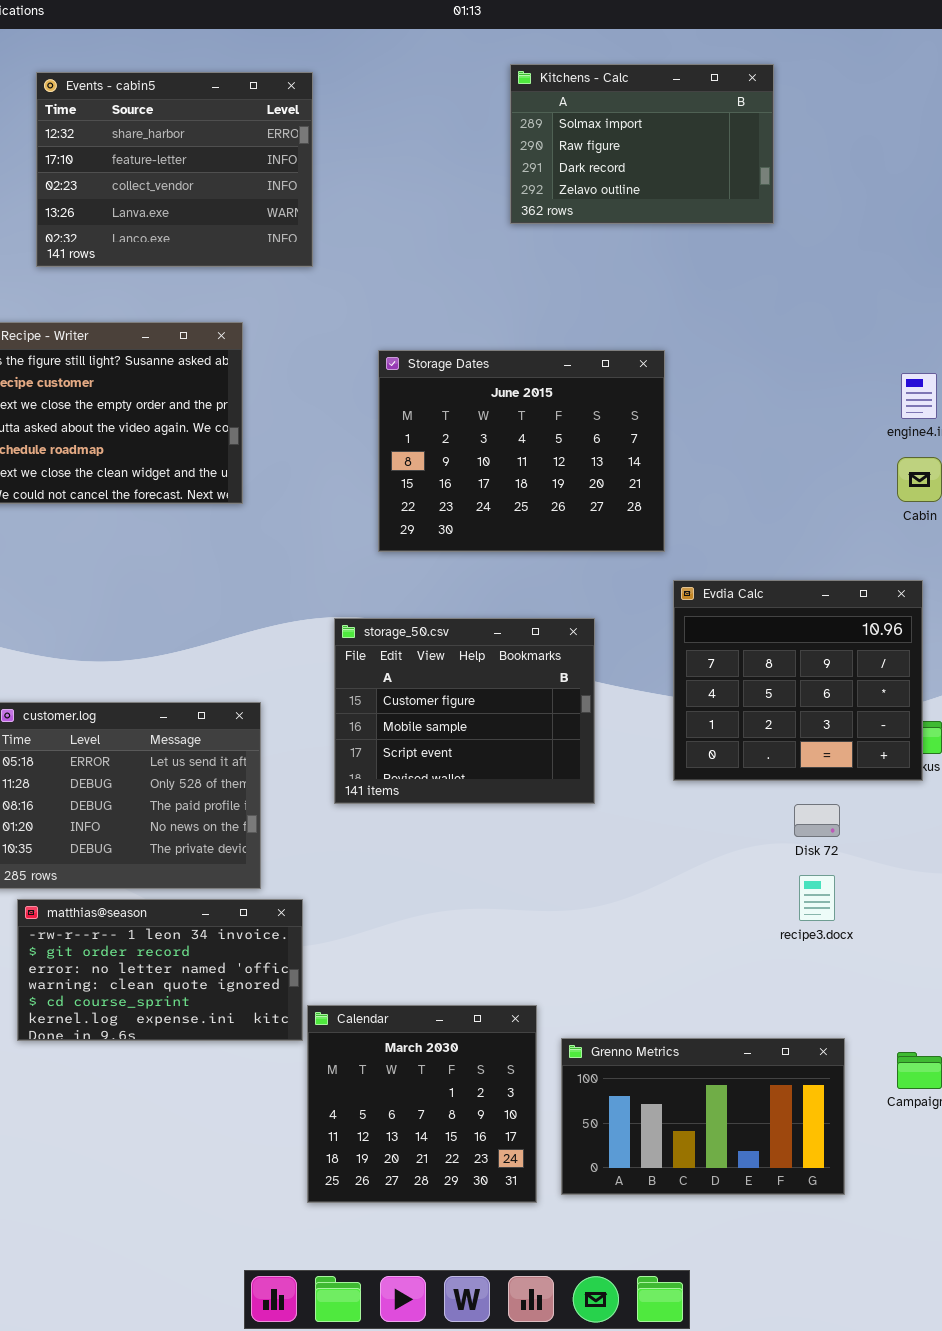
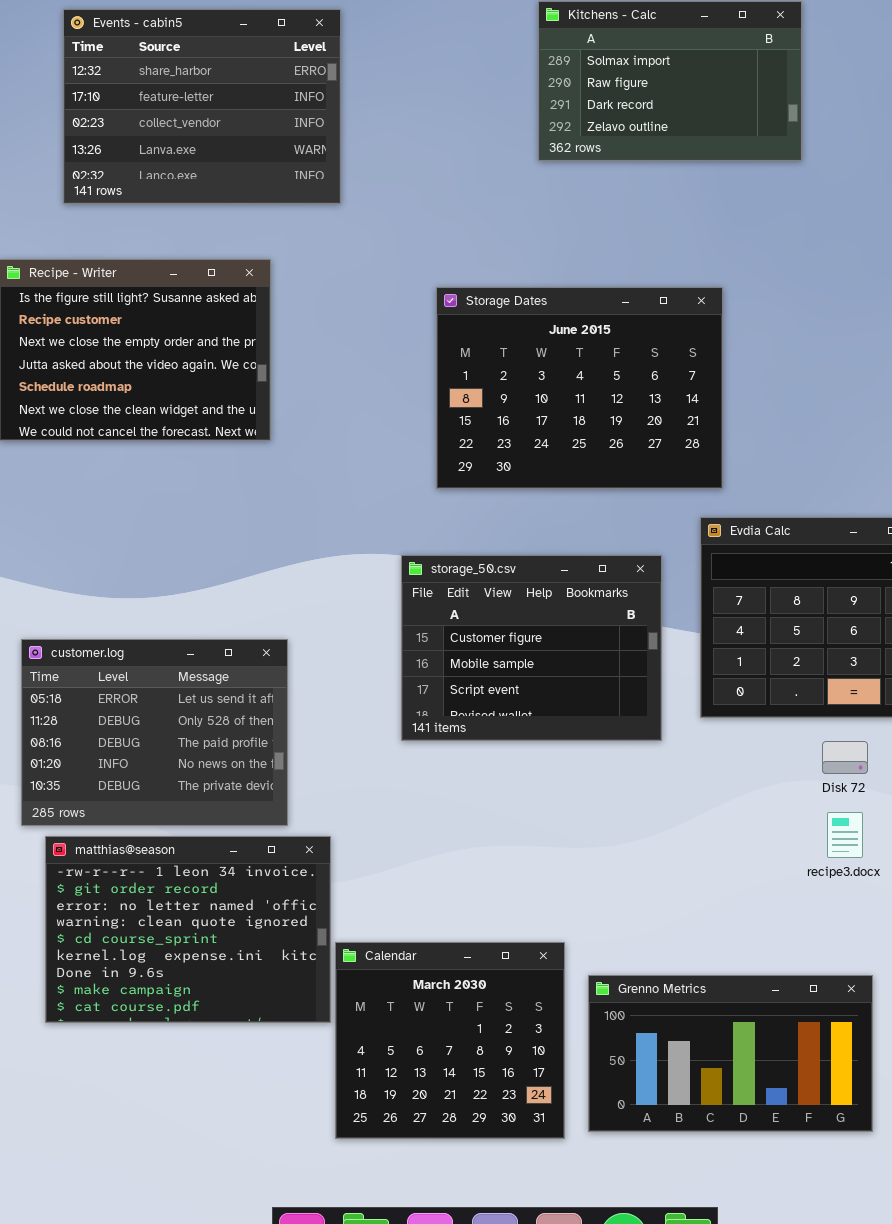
Storage Dates: [378,350,665,552] -> [436,287,723,489], moved
storage_50.csv: [334,618,595,804] -> [401,555,662,741], moved
matthias@season: [17,899,303,1041] -> [45,836,331,1023], resized

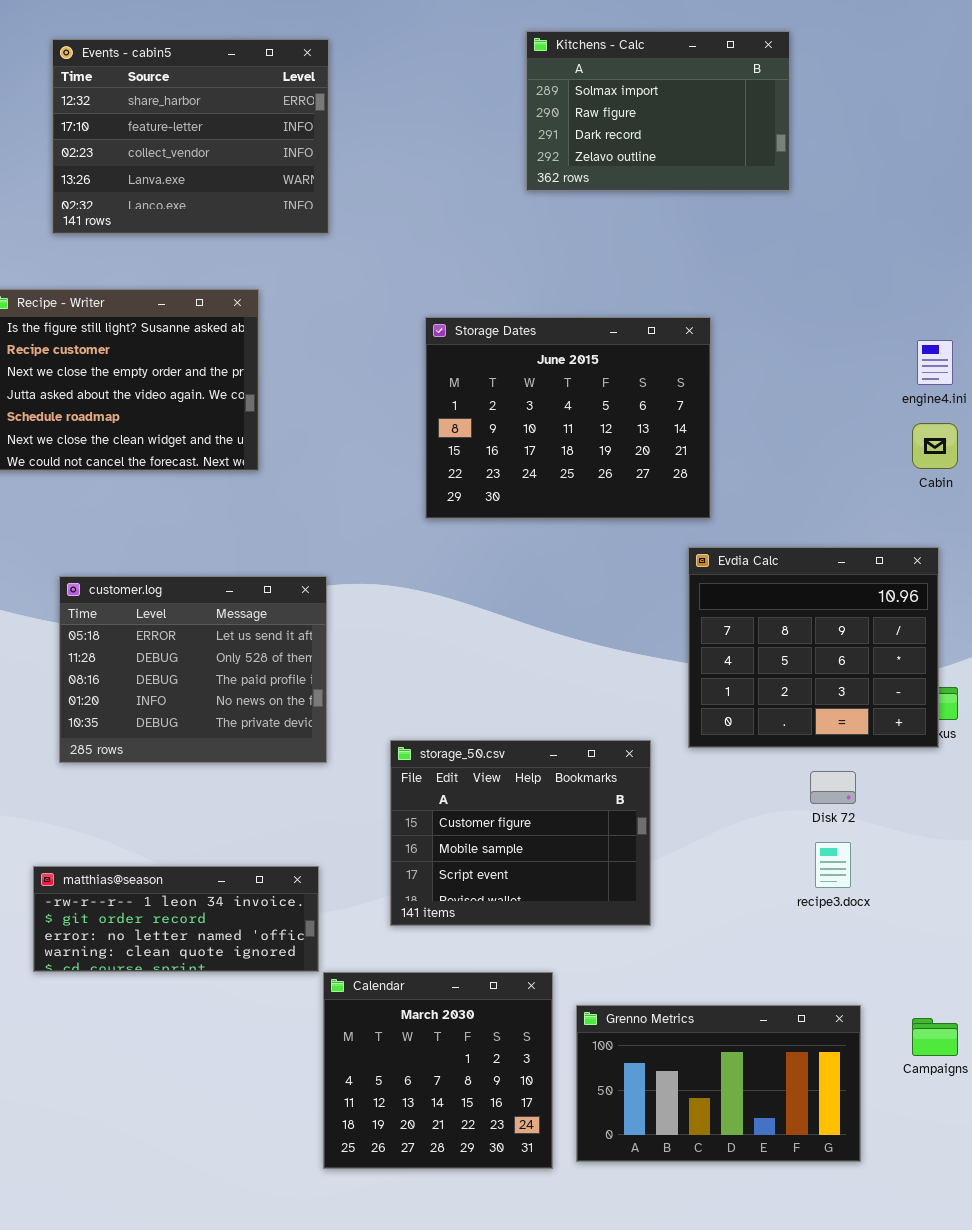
storage_50.csv: [401,555,662,741] -> [390,740,651,926], moved
customer.log: [21,639,288,826] -> [59,576,327,763], moved
matthias@season: [45,836,331,1023] -> [33,866,319,972], resized

